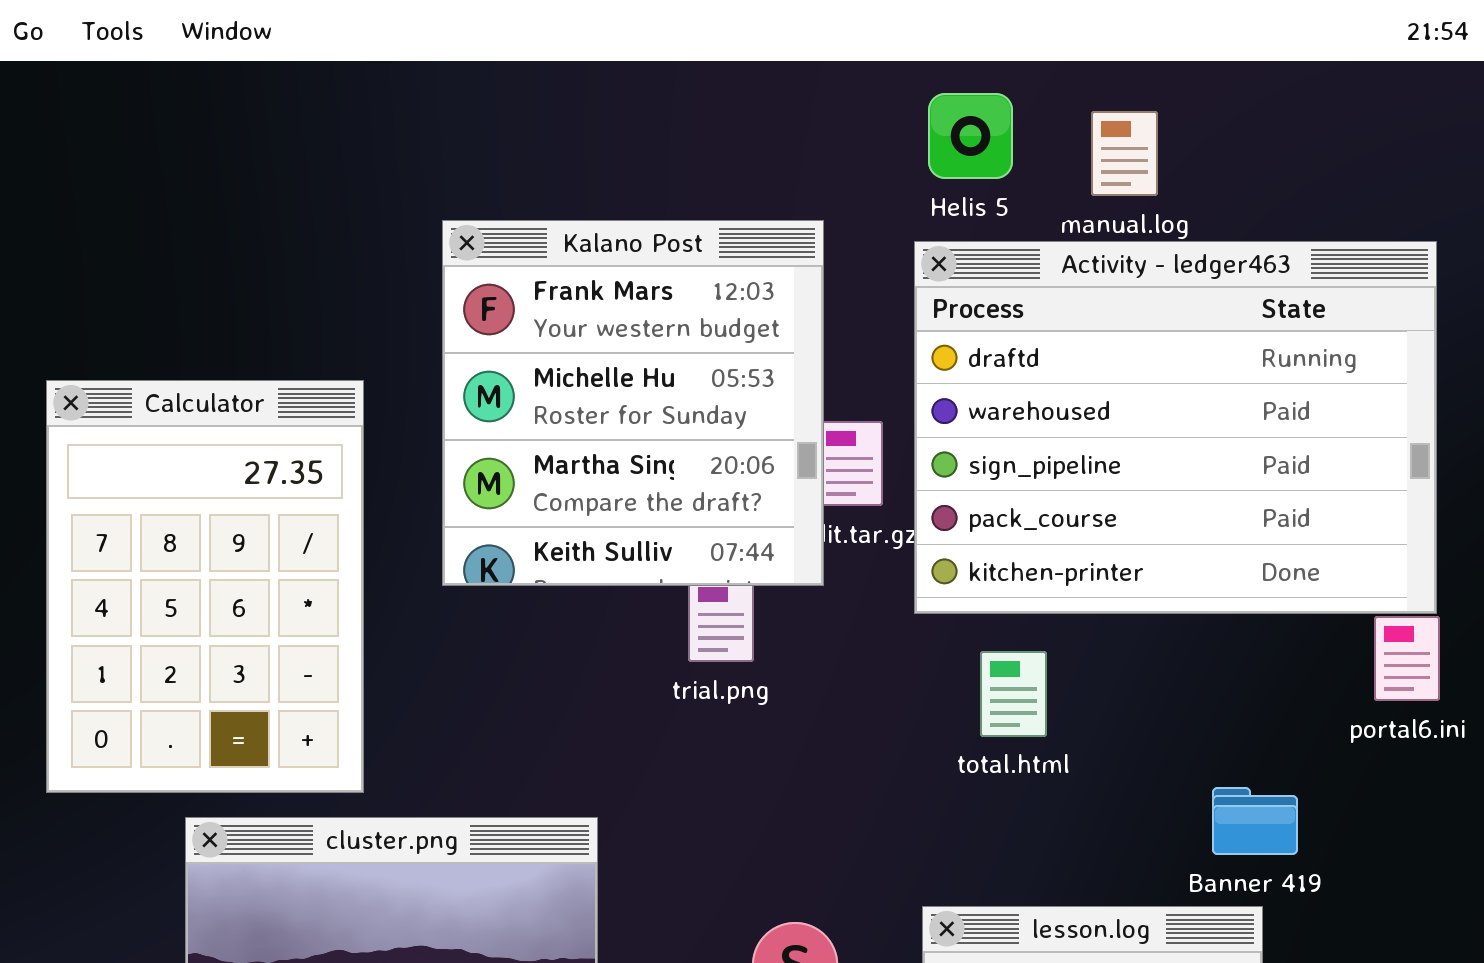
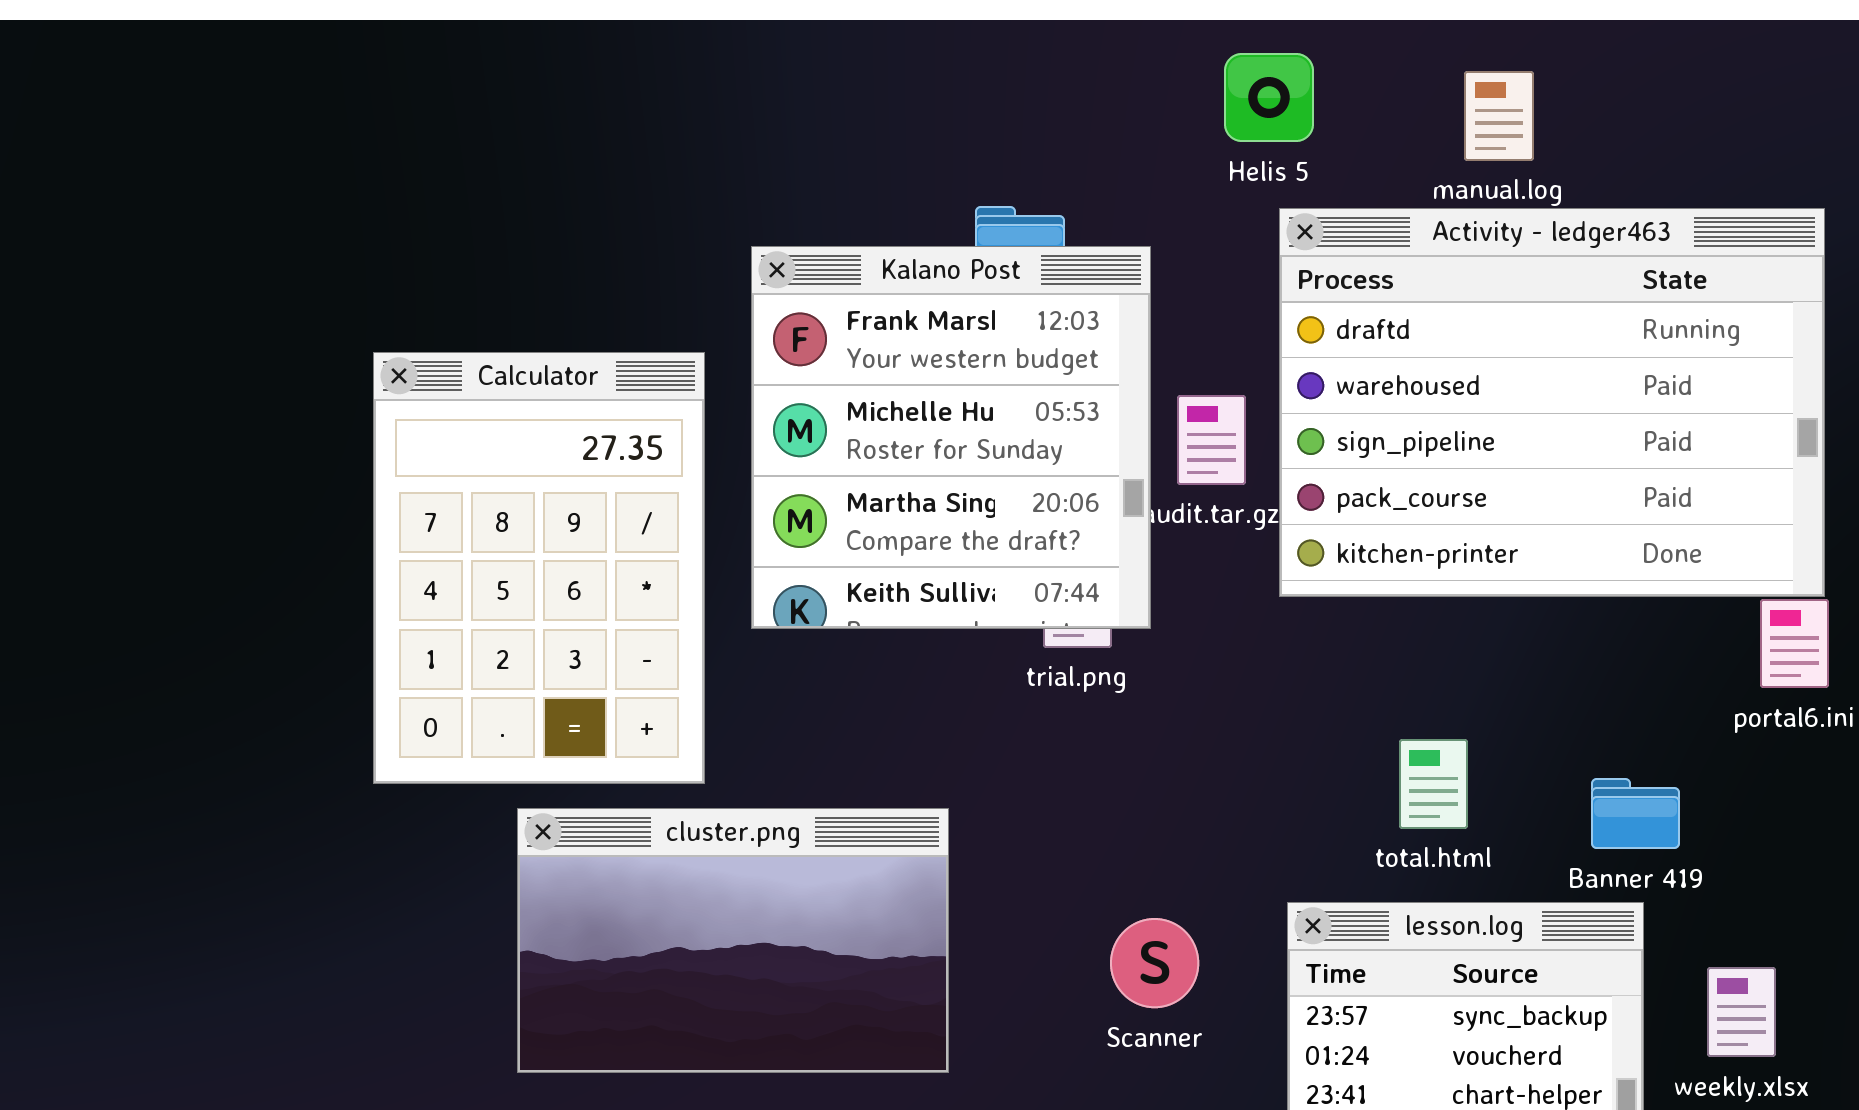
Helis 5: [928,93,1013,179] -> [1224,53,1314,142], moved
Kalano Post: [442,220,824,586] -> [751,246,1151,629], moved
total.html: [980,651,1047,737] -> [1399,739,1468,829], moved

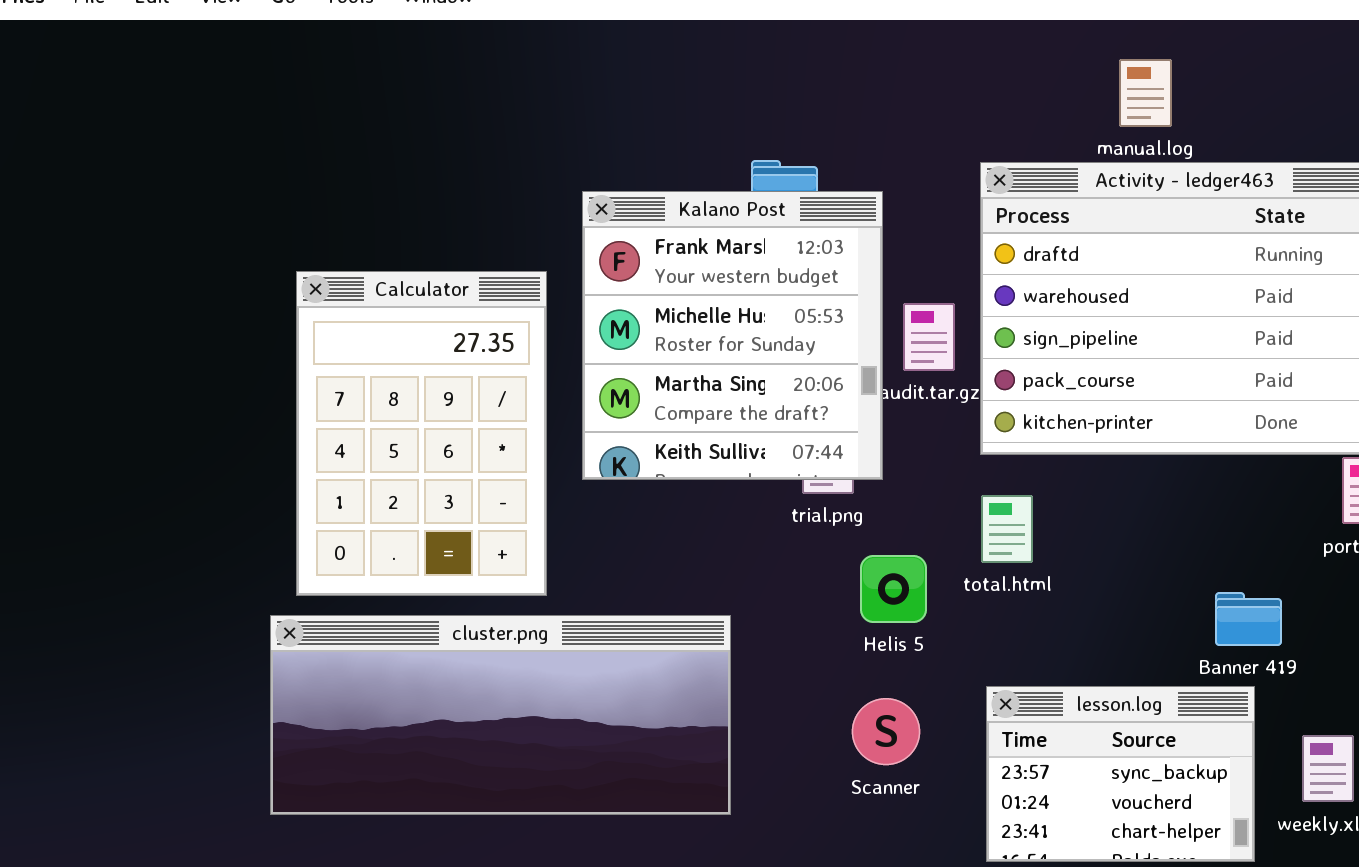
Helis 5: [1224,53,1314,142] -> [860,555,927,623], moved
total.html: [1399,739,1468,829] -> [981,495,1033,563], moved
cluster.png: [517,808,949,1073] -> [270,615,731,815], resized

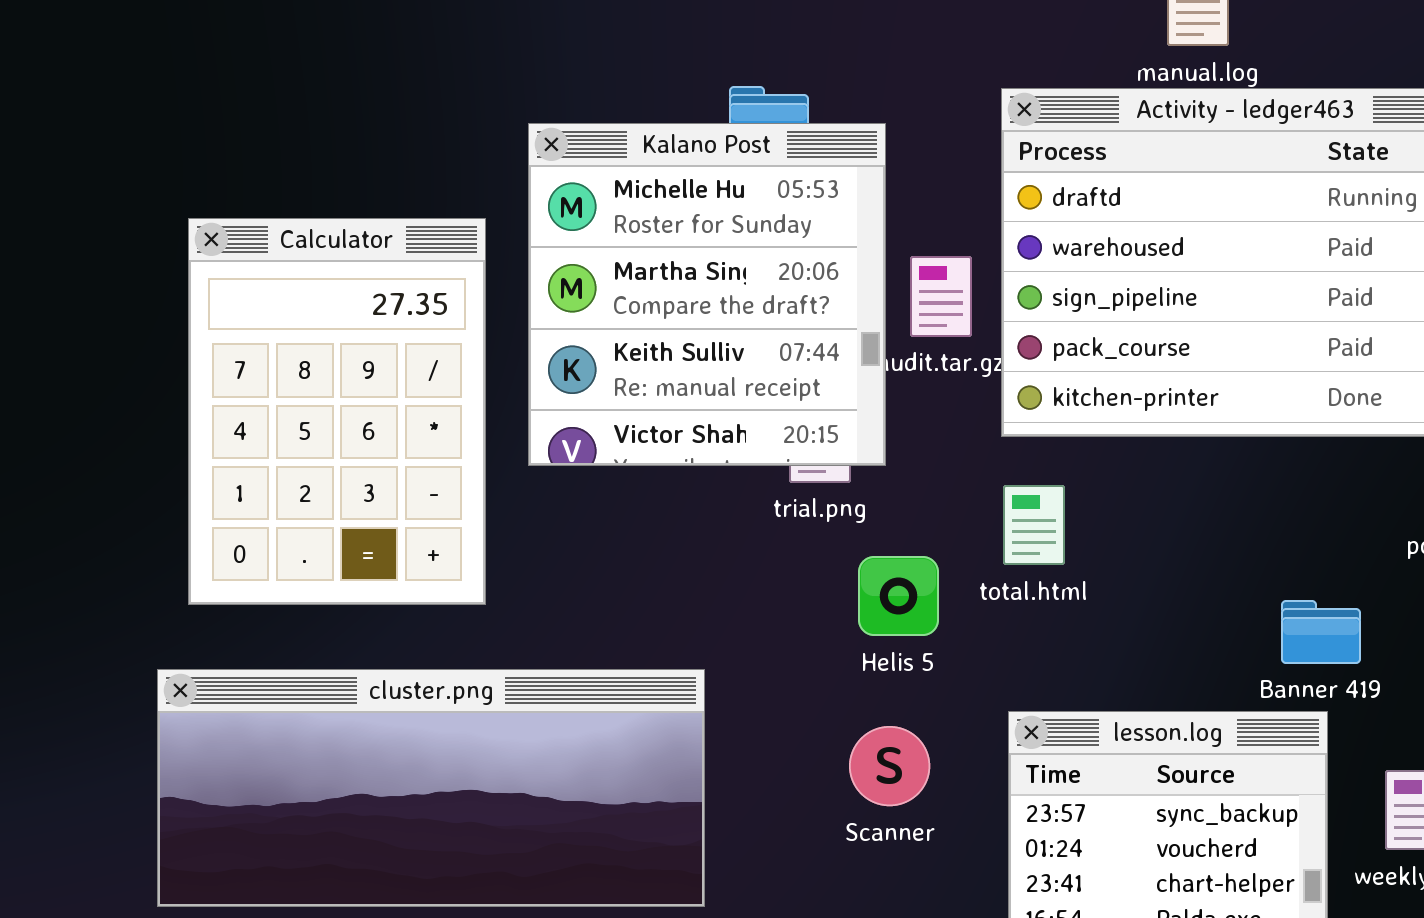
Kalano Post: [582,191,883,480] -> [528,123,886,466], scrolled down 1 row
cluster.png: [270,615,731,815] -> [157,669,705,907], moved

